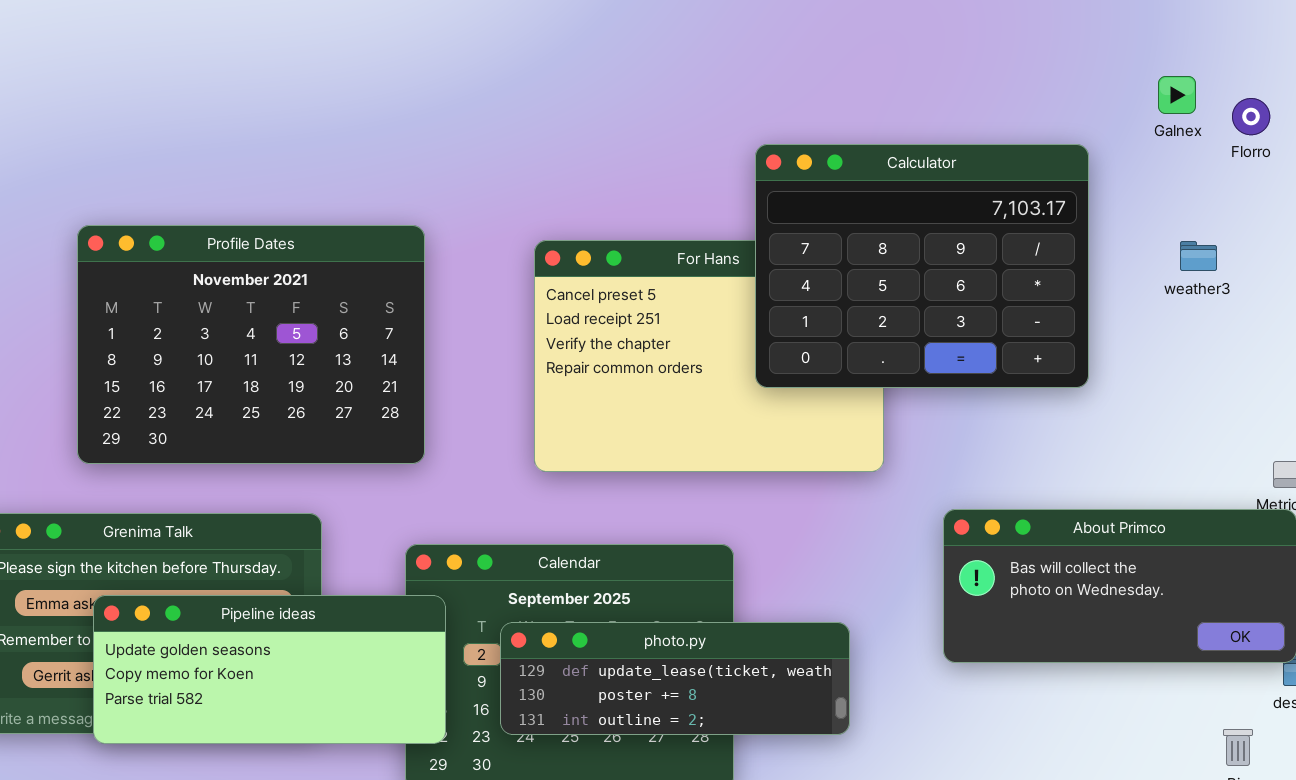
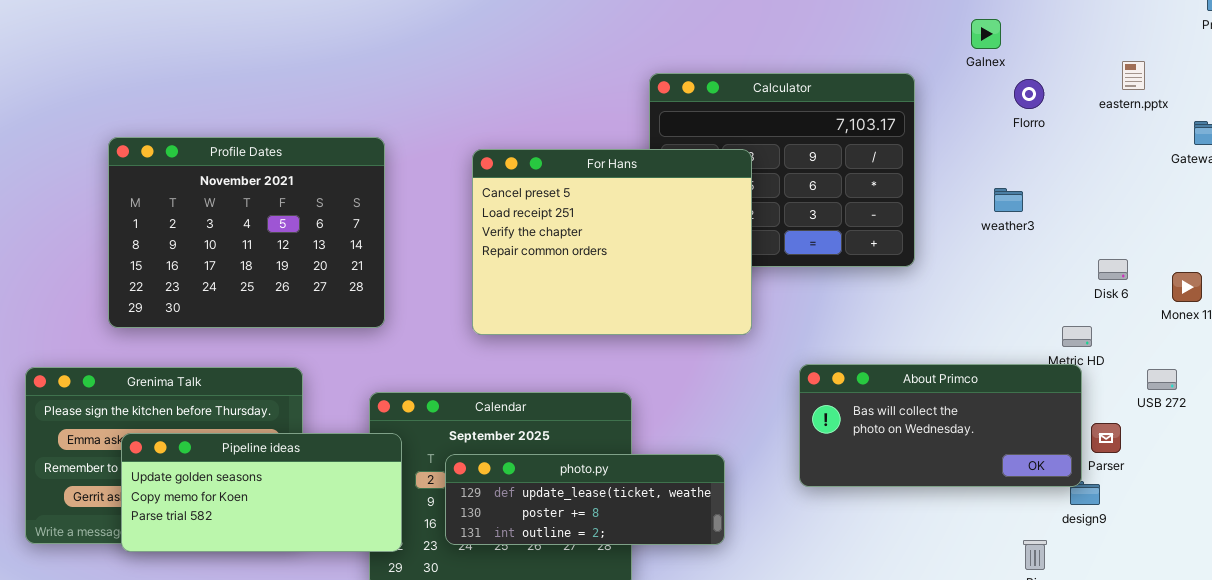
Florro: [1232,98,1270,135] -> [1014,79,1044,109], moved
For Hans: [534,240,884,472] -> [472,149,752,335], raised
weather3: [1180,241,1217,271] -> [994,188,1023,212], moved

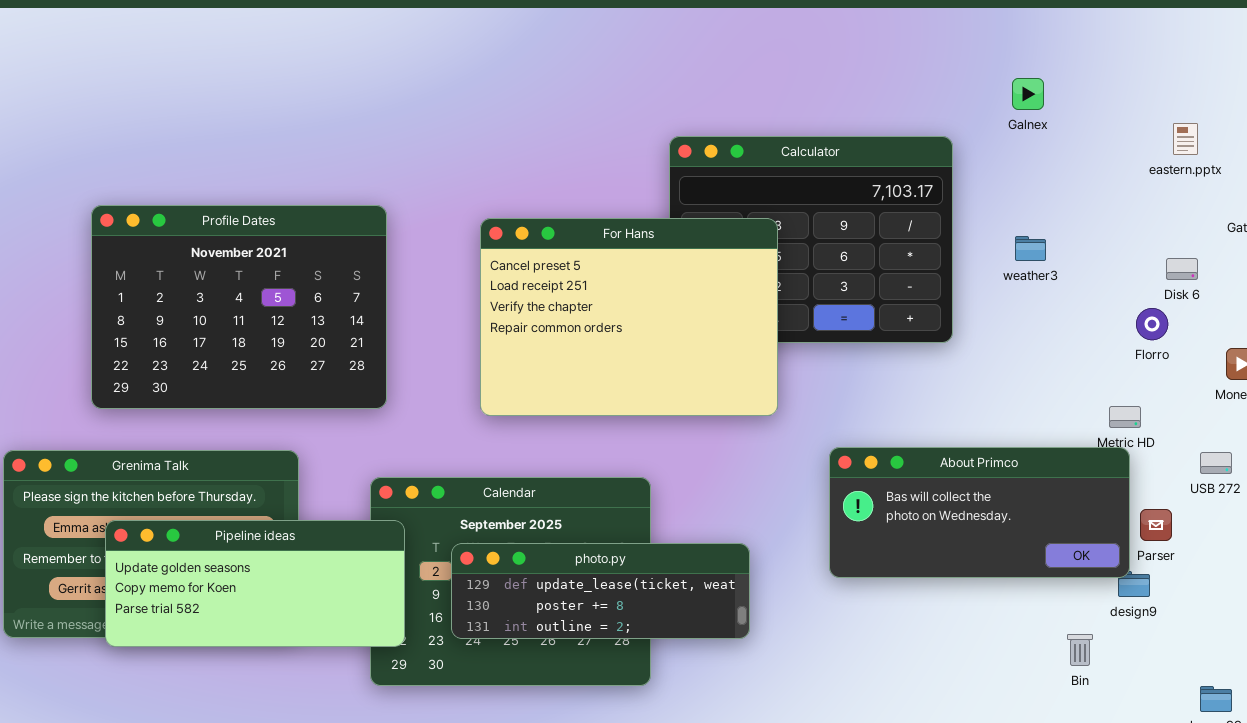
Florro: [1014,79,1044,109] -> [1136,308,1168,340], moved
weather3: [994,188,1023,212] -> [1015,236,1046,261], moved
Disk 6: [1098,259,1128,280] -> [1166,258,1198,280], moved

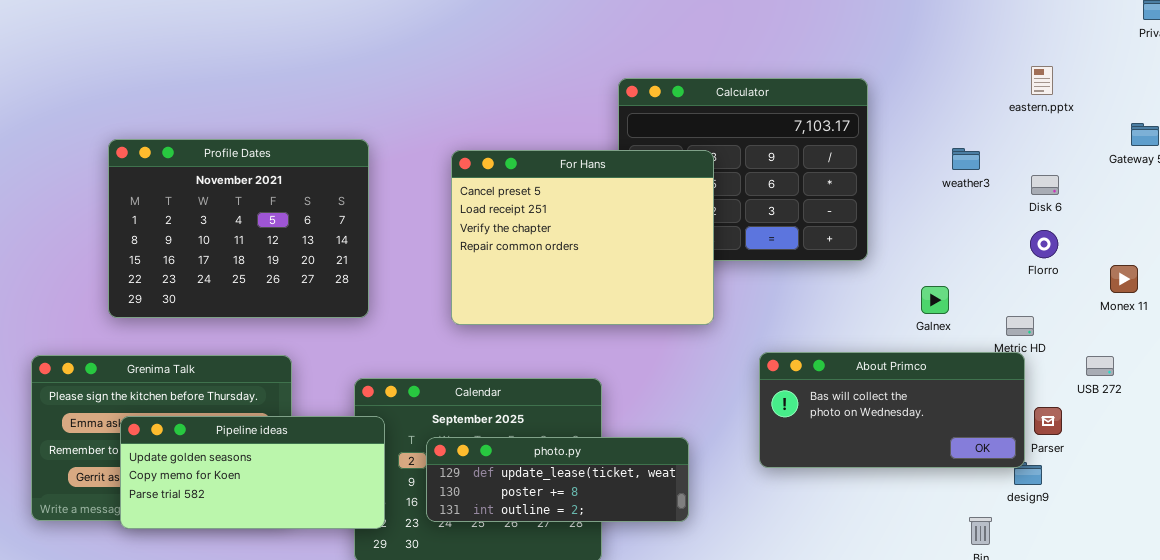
Galnex: [1012,78,1044,110] -> [921,286,949,314], moved
eastern.pptx: [1173,123,1198,155] -> [1031,66,1053,95], moved
weather3: [1015,236,1046,261] -> [952,148,980,170], moved
Disk 6: [1166,258,1198,280] -> [1031,175,1059,195], moved

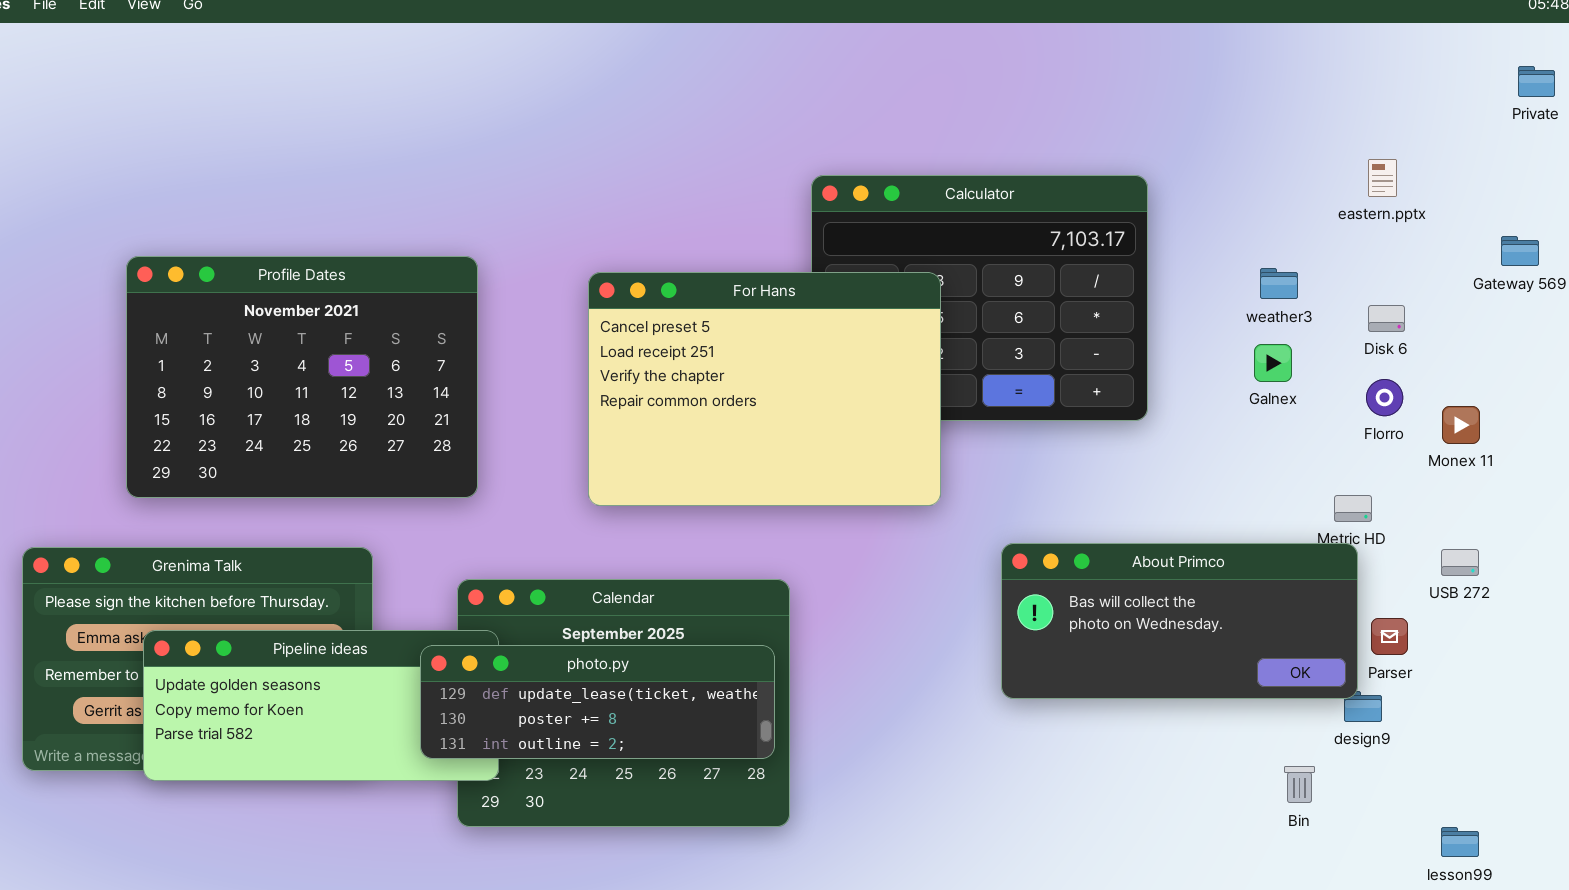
Monex 11: [1110,265,1138,293] -> [1442,406,1480,444], moved
Galnex: [921,286,949,314] -> [1254,344,1292,382], moved
photo.py: [426,437,689,522] -> [420,645,775,759], moved

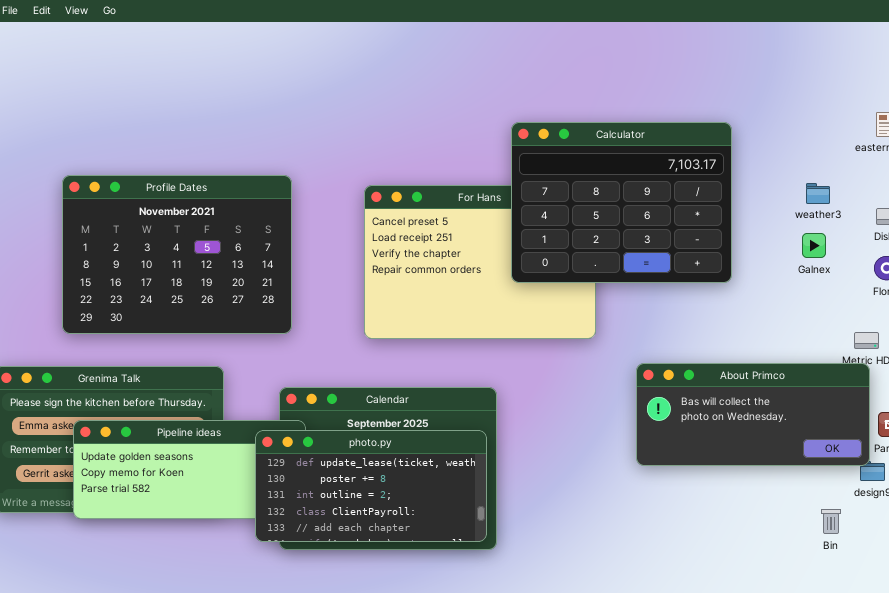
Calculator: [811,175,1148,421] -> [511,122,732,283], raised
photo.py: [420,645,775,759] -> [255,430,487,542], resized

